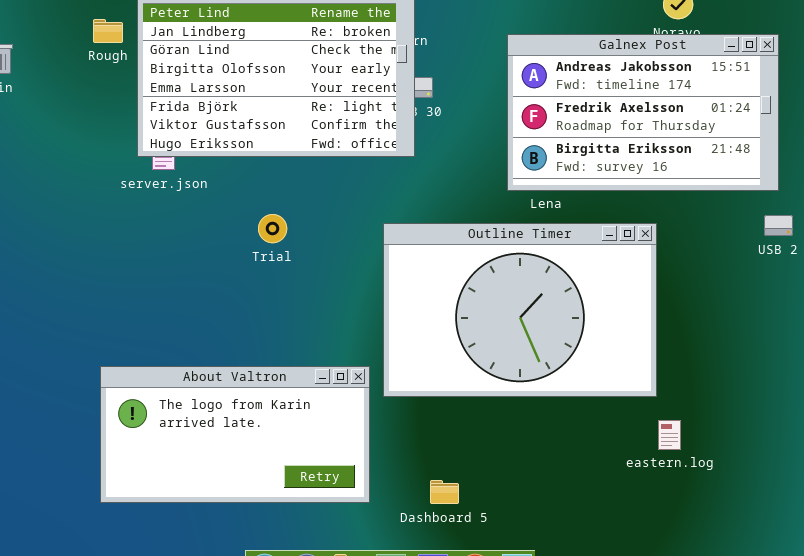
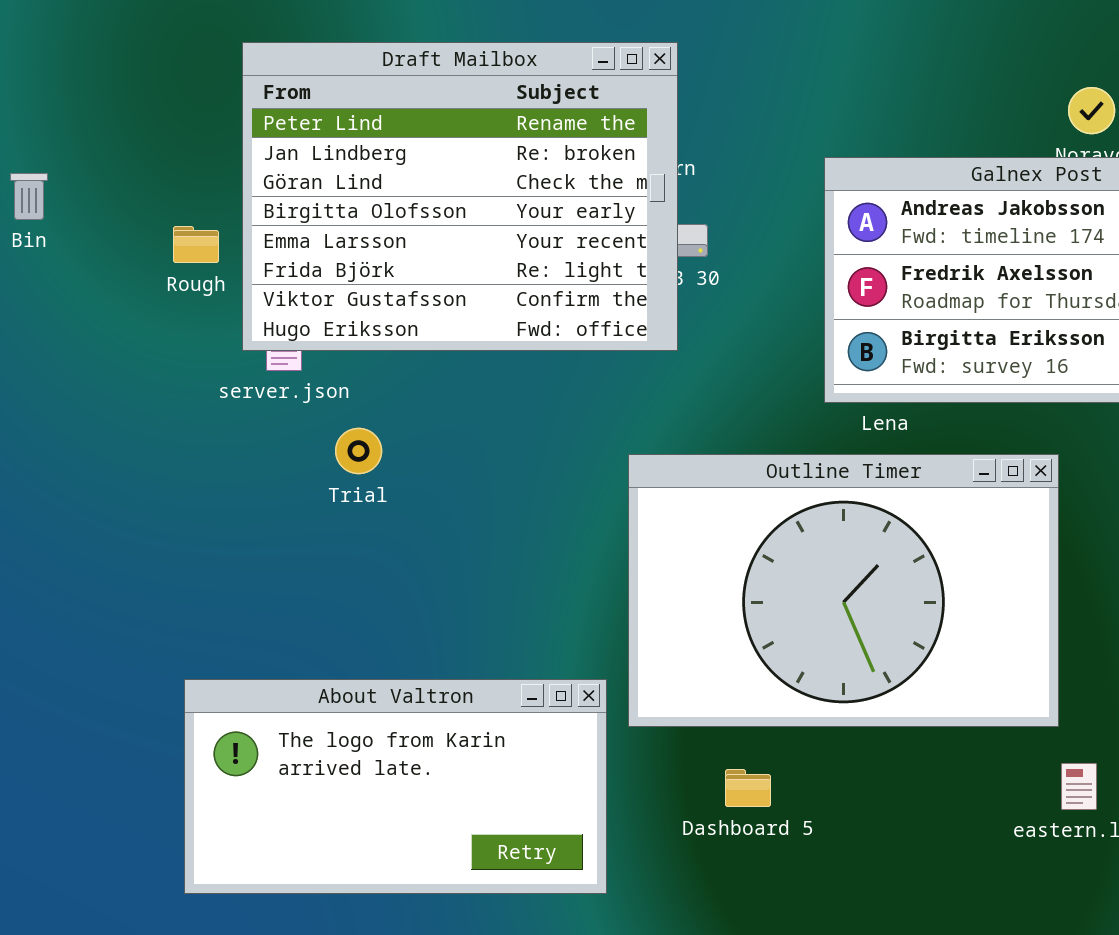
Rough: [93,19,123,43] -> [173,226,219,263], moved
Trial: [258,214,287,243] -> [335,428,382,474], moved
Dashboard 5: [430,480,459,504] -> [725,769,771,807], moved

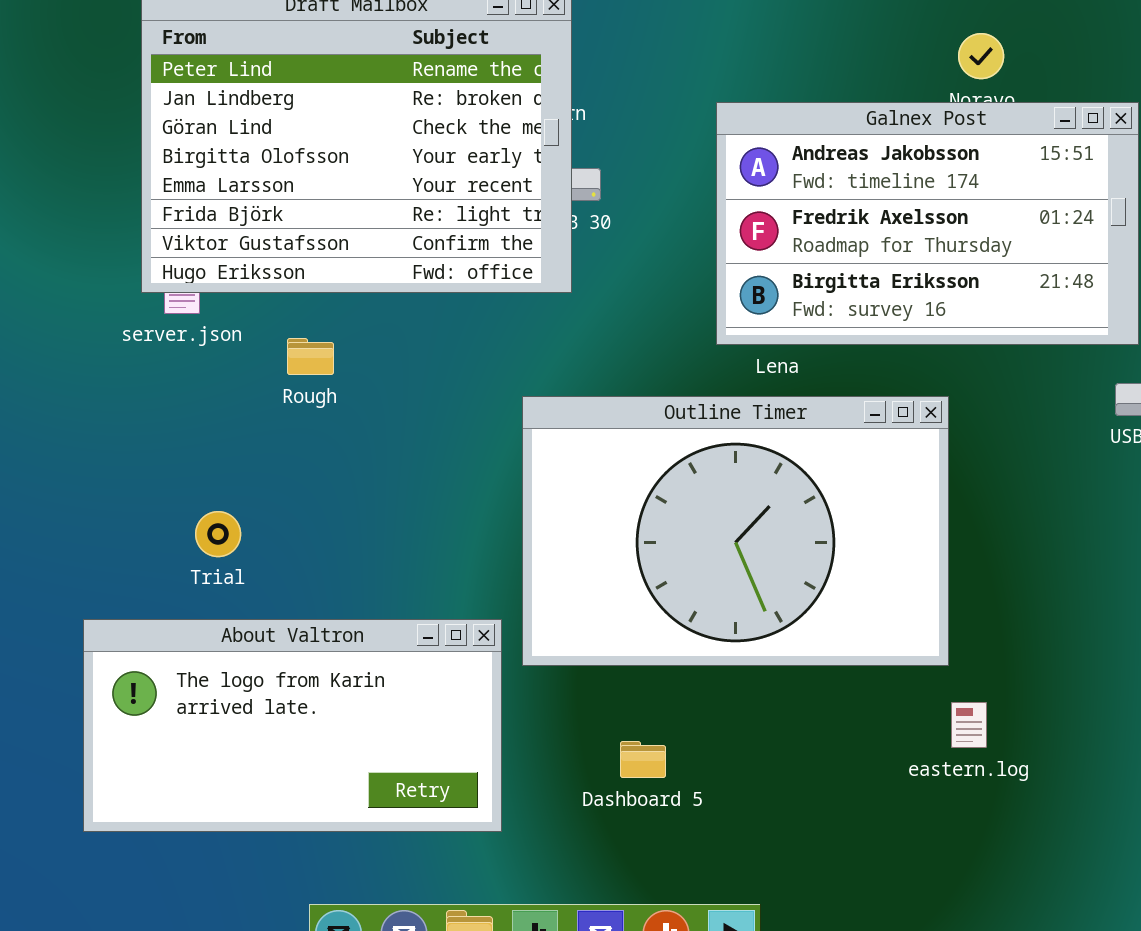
Rough: [173,226,219,263] -> [287,338,334,375], moved
Trial: [335,428,382,474] -> [195,511,241,557], moved
Dashboard 5: [725,769,771,807] -> [620,741,666,778], moved

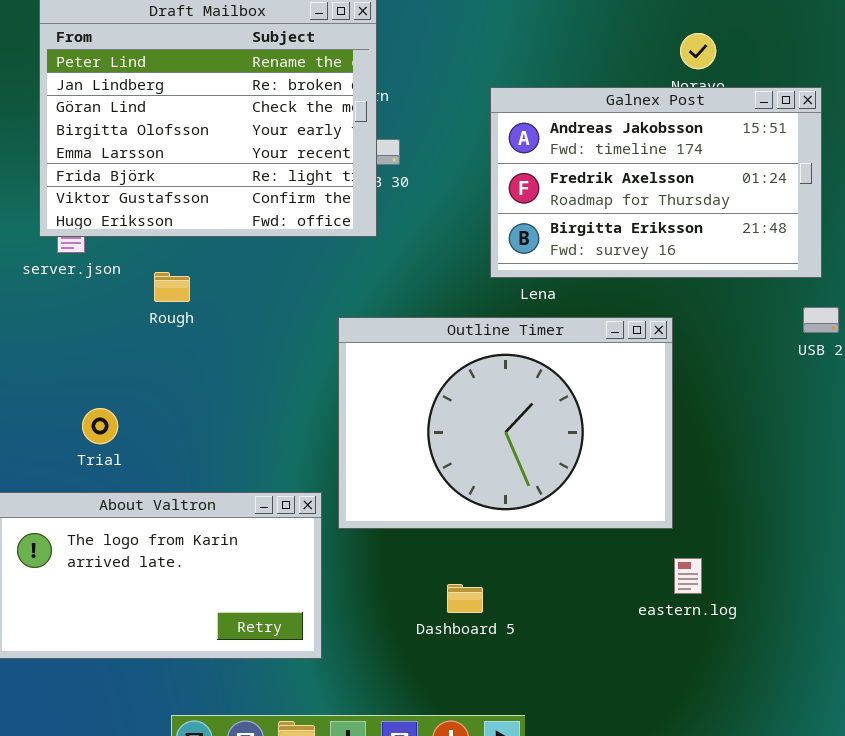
Dashboard 5: [620,741,666,778] -> [447,584,483,613], moved

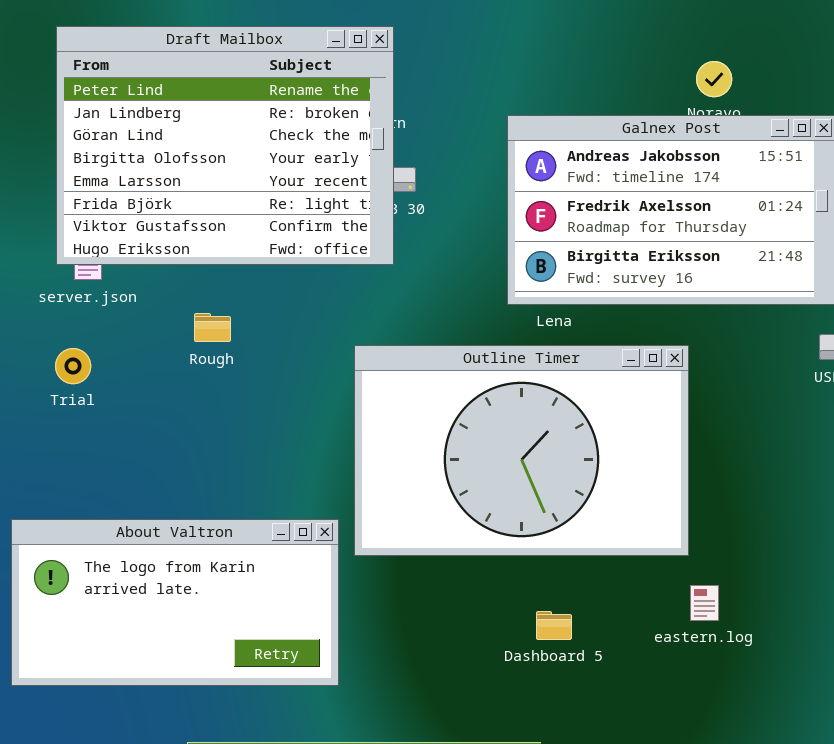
Rough: [154,272,190,302] -> [194,313,231,342], moved
Trial: [82,408,118,444] -> [55,348,91,384], moved
Dashboard 5: [447,584,483,613] -> [536,611,572,640], moved

